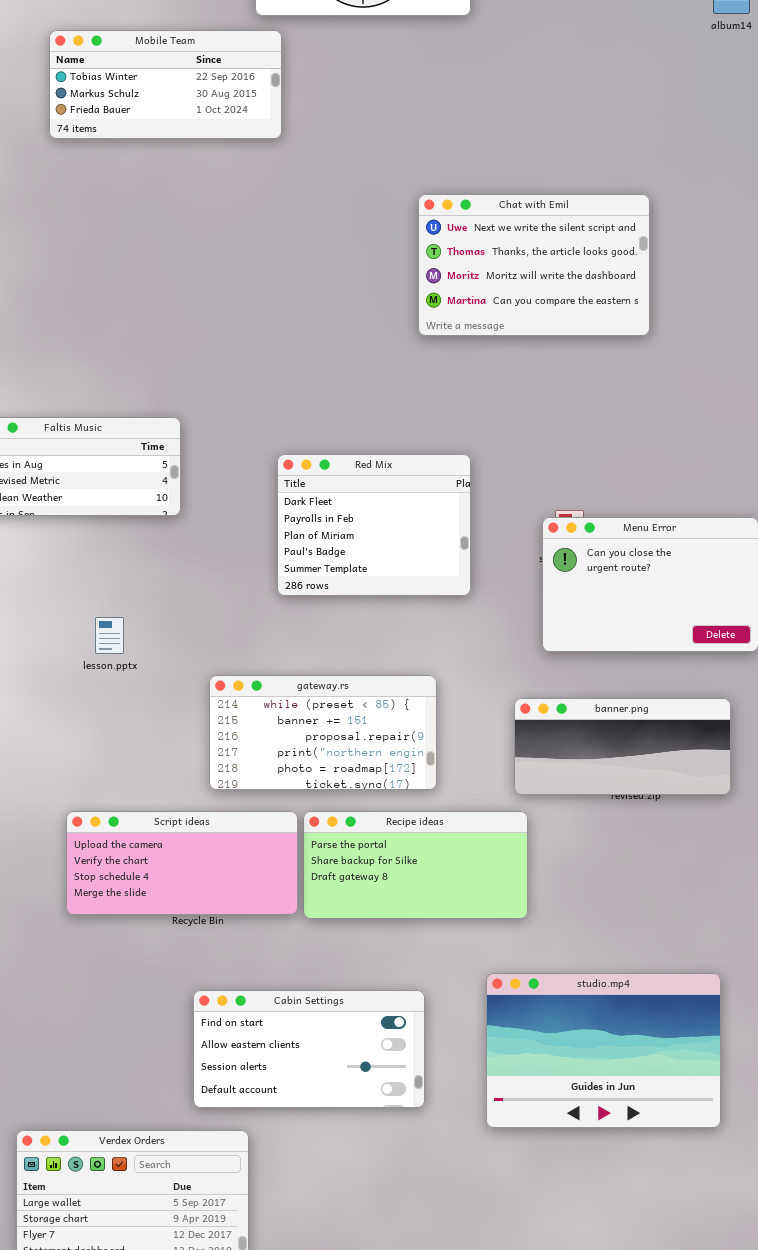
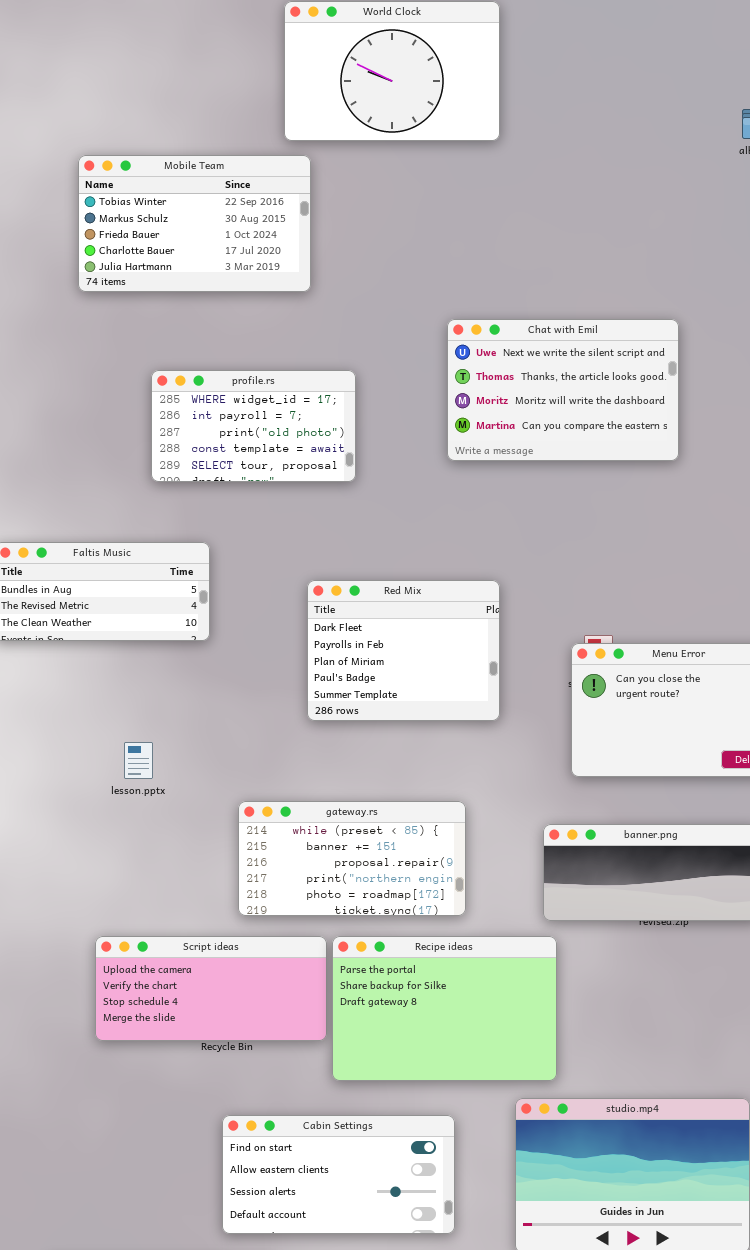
Mobile Team: [49,30,282,139] -> [78,155,311,292], resized
profile.rs: none -> [151,370,356,482], opened
Recipe ideas: [303,811,528,919] -> [332,936,557,1081], resized

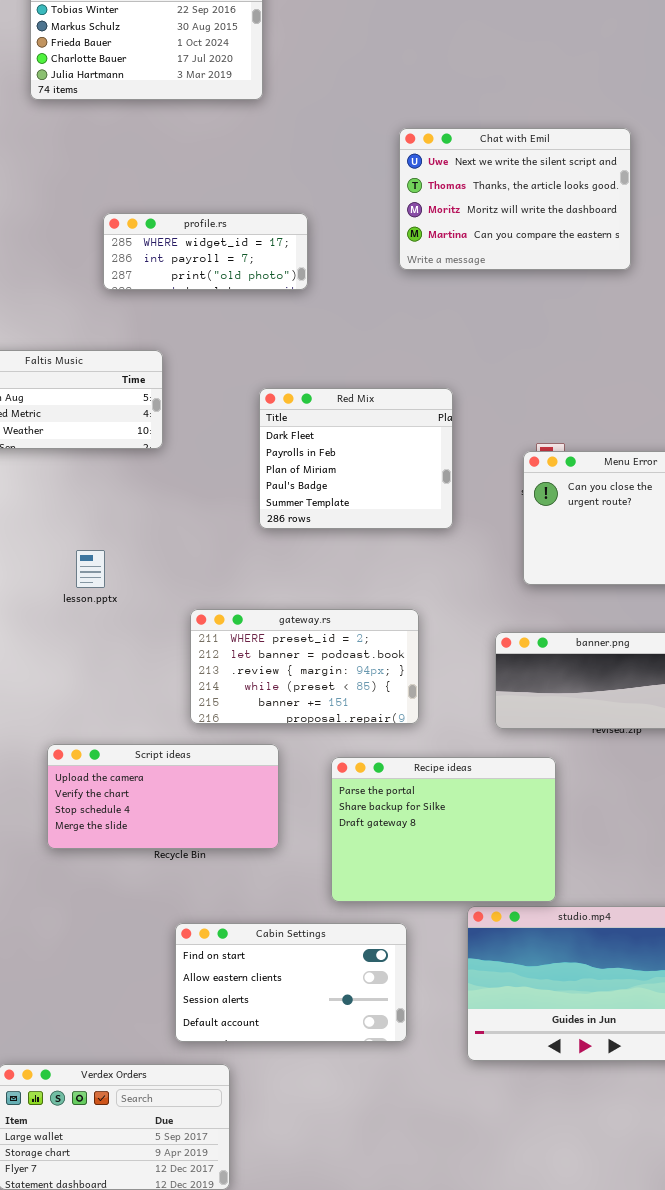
profile.rs: [151,370,356,482] -> [103,213,308,290], resized
gateway.rs: [238,801,466,916] -> [190,609,419,724], scrolled up 3 rows
Recipe ideas: [332,936,557,1081] -> [331,757,556,902], moved

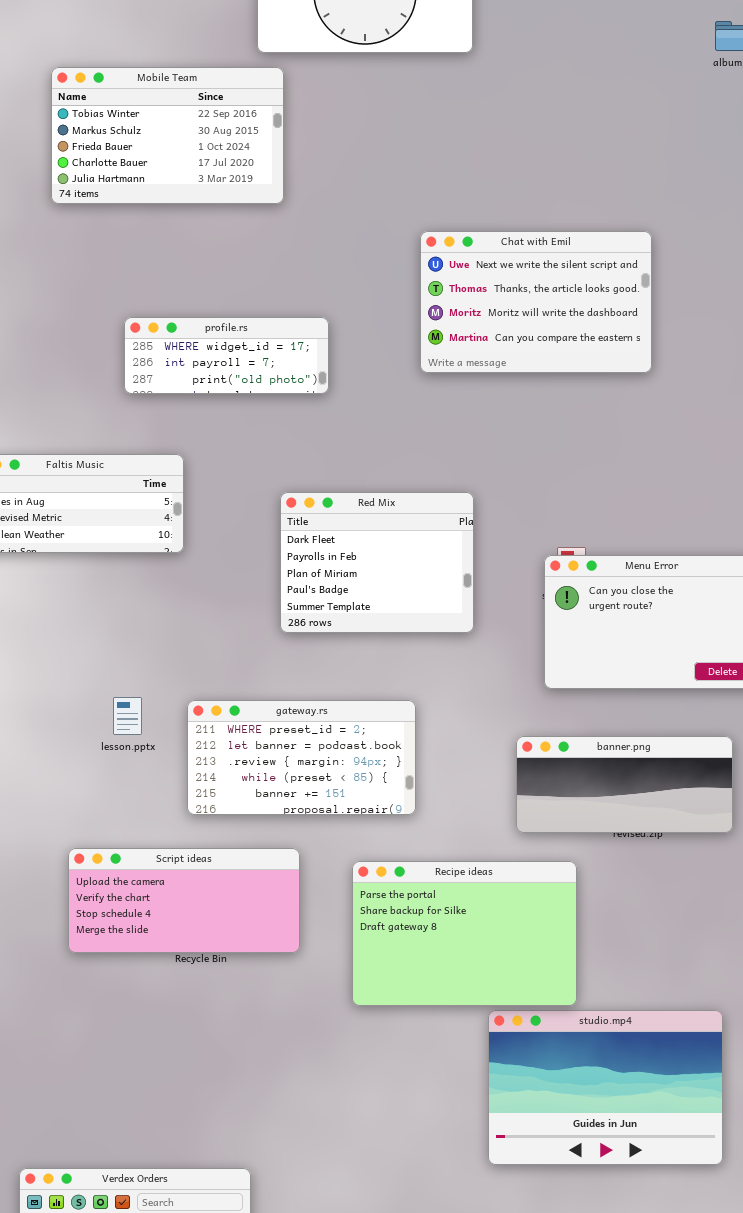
lesson.pptx: [76,550,105,588] -> [113,697,142,735], moved
gateway.rs: [190,609,419,724] -> [187,700,416,815], moved
Cabin Settings: [175,923,407,1042] -> none, closed

